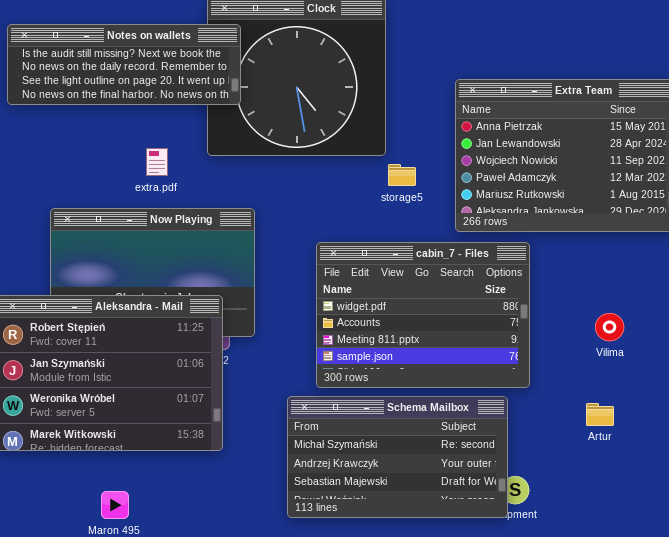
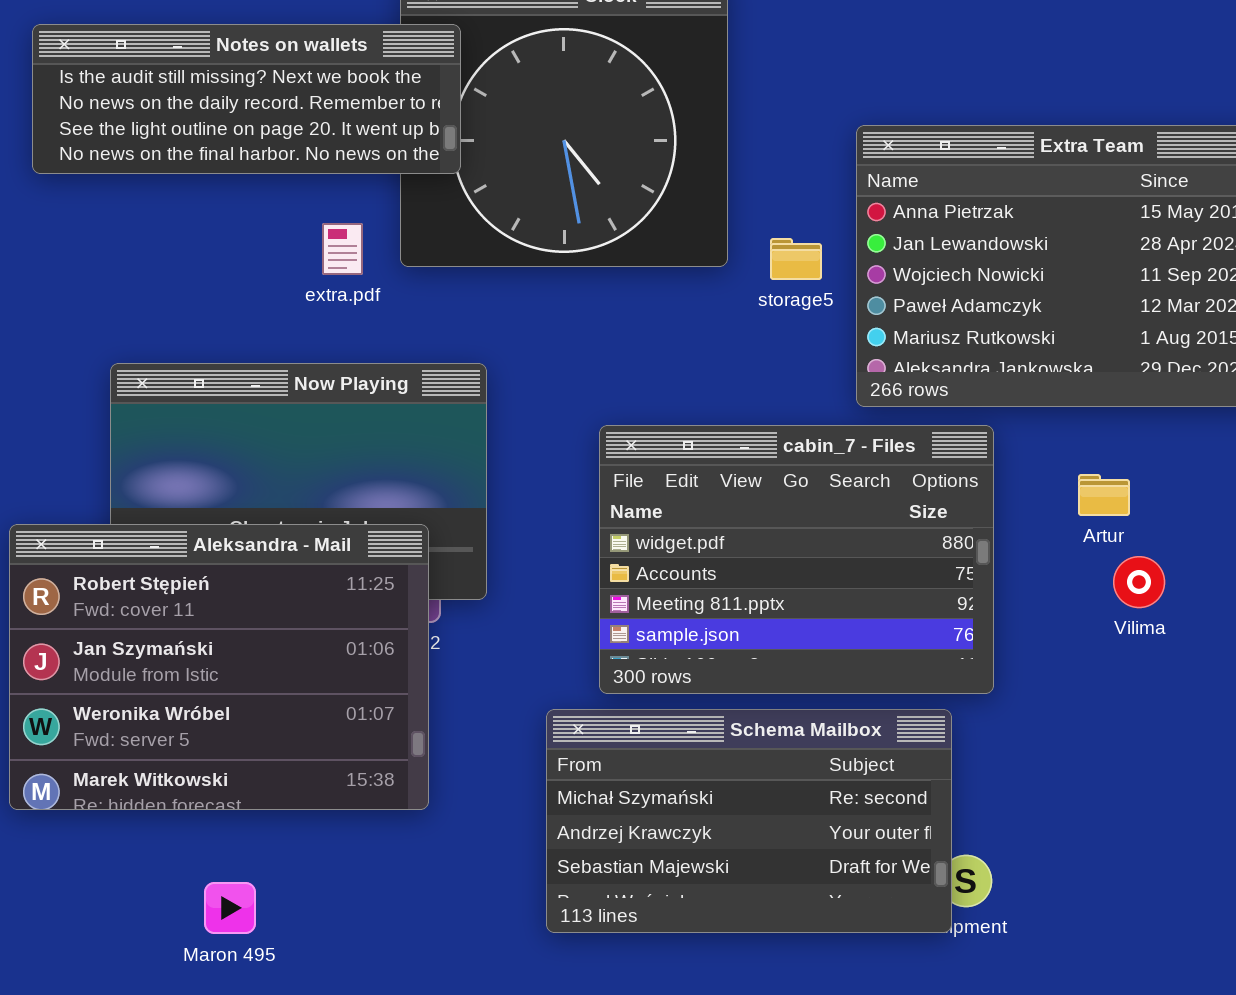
extra.pdf: [146,148,168,176] -> [322,223,363,275], moved
storage5: [388,164,416,186] -> [770,238,822,280], moved
Artur: [586,403,614,426] -> [1078,474,1130,516], moved

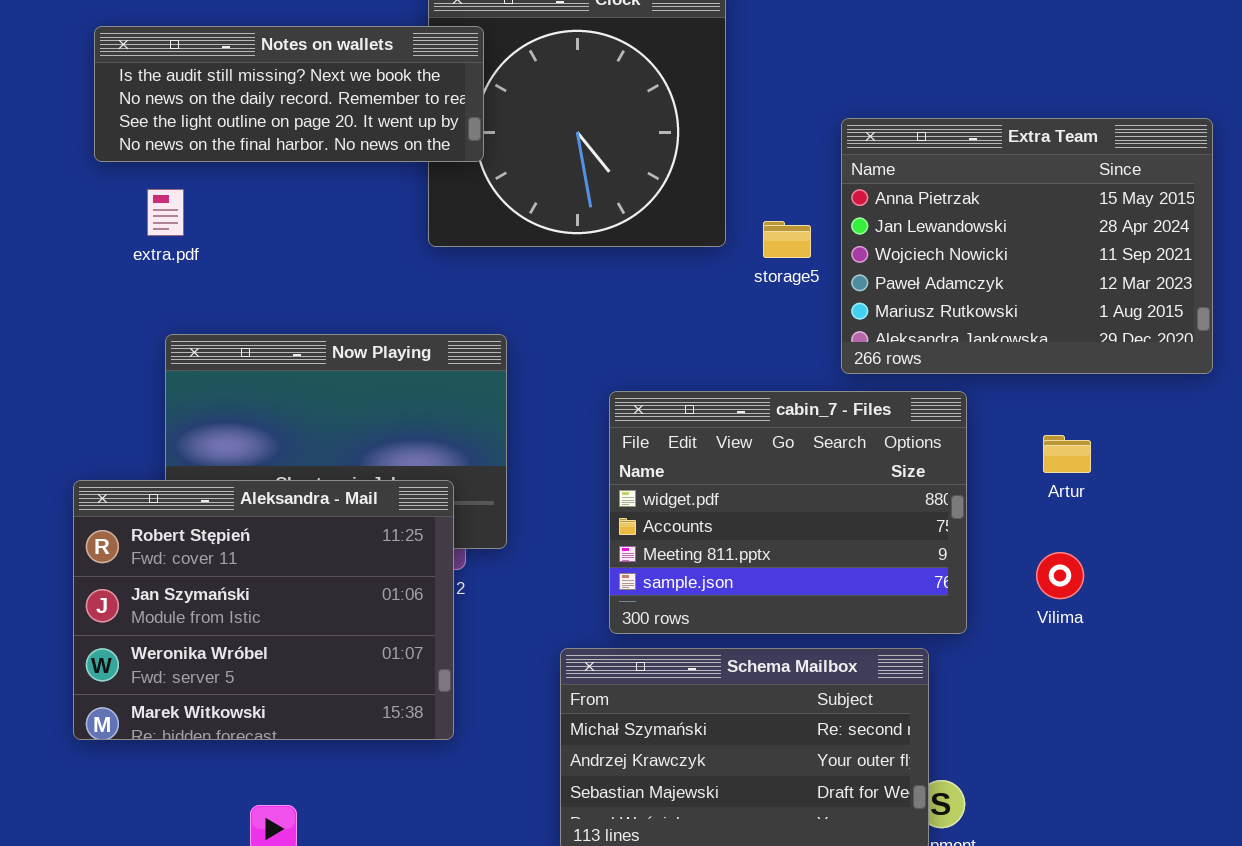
extra.pdf: [322,223,363,275] -> [147,189,184,236], moved
Vilima: [1113,556,1165,608] -> [1036,552,1084,599], moved

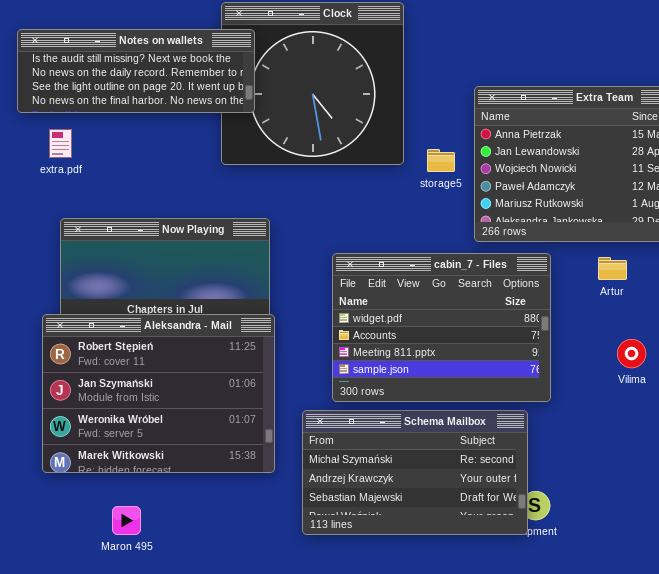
Artur: [1043,435,1091,473] -> [598,257,627,280], moved
Aleksandra - Mail: [73,480,454,740] -> [42,314,275,473], moved
Vilima: [1036,552,1084,599] -> [617,339,646,368], moved

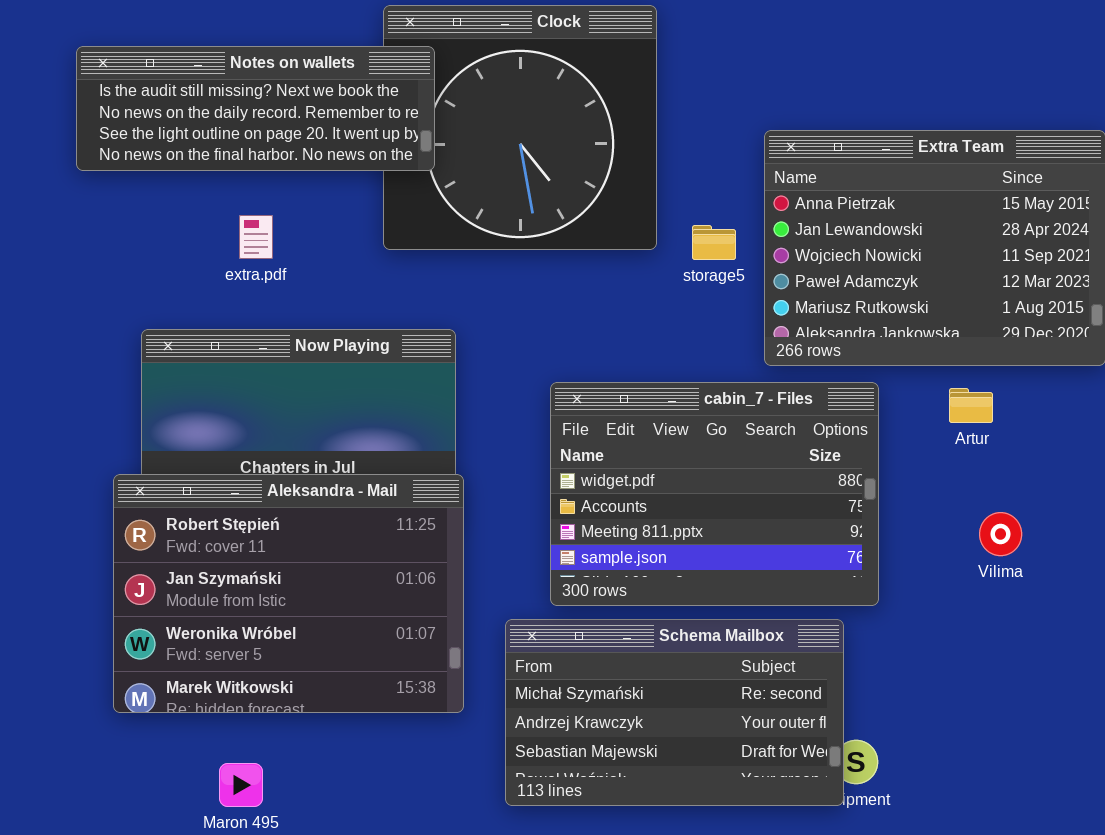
extra.pdf: [49,129,72,158] -> [239,215,273,259], moved

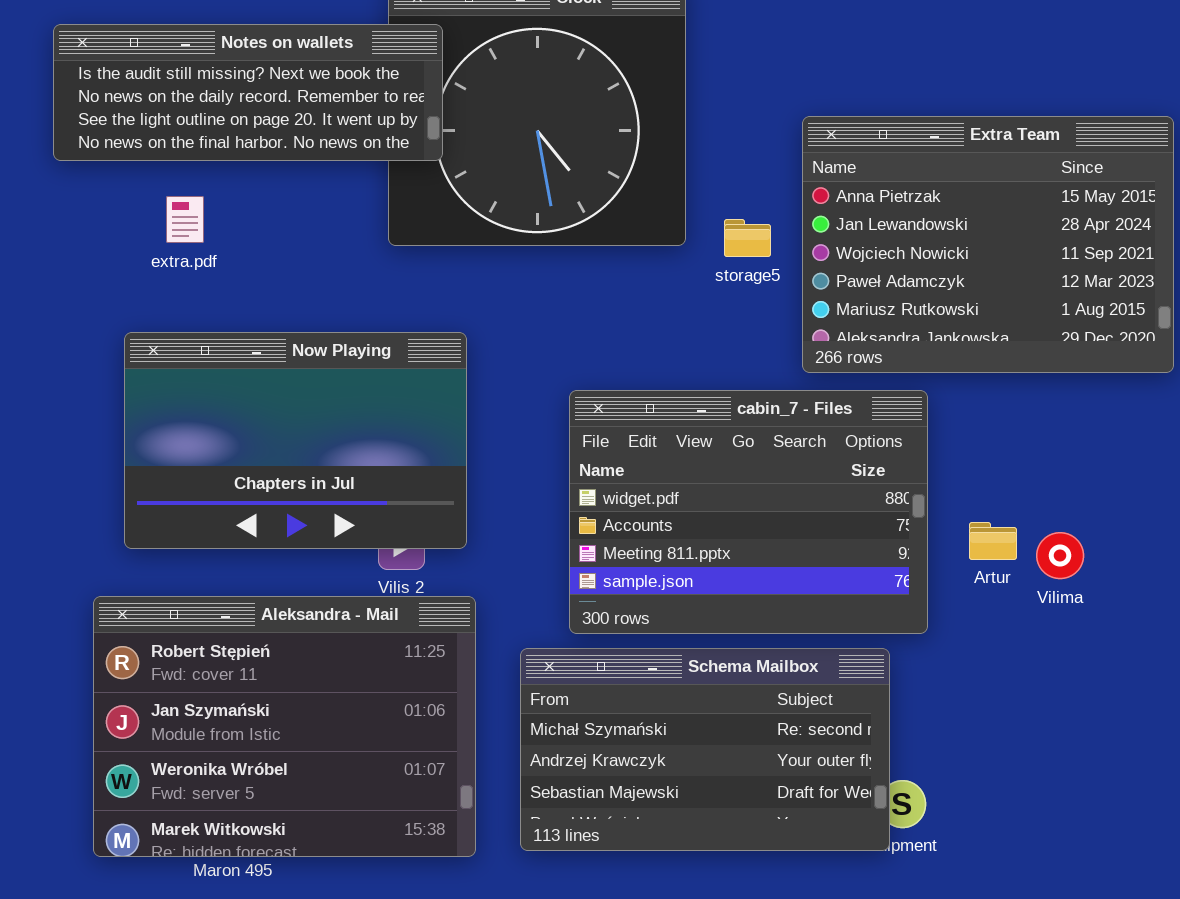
extra.pdf: [239,215,273,259] -> [166,196,204,243], moved
Artur: [949,388,993,423] -> [969,522,1017,560], moved
Aleksandra - Mail: [113,474,464,713] -> [93,596,476,857], moved

